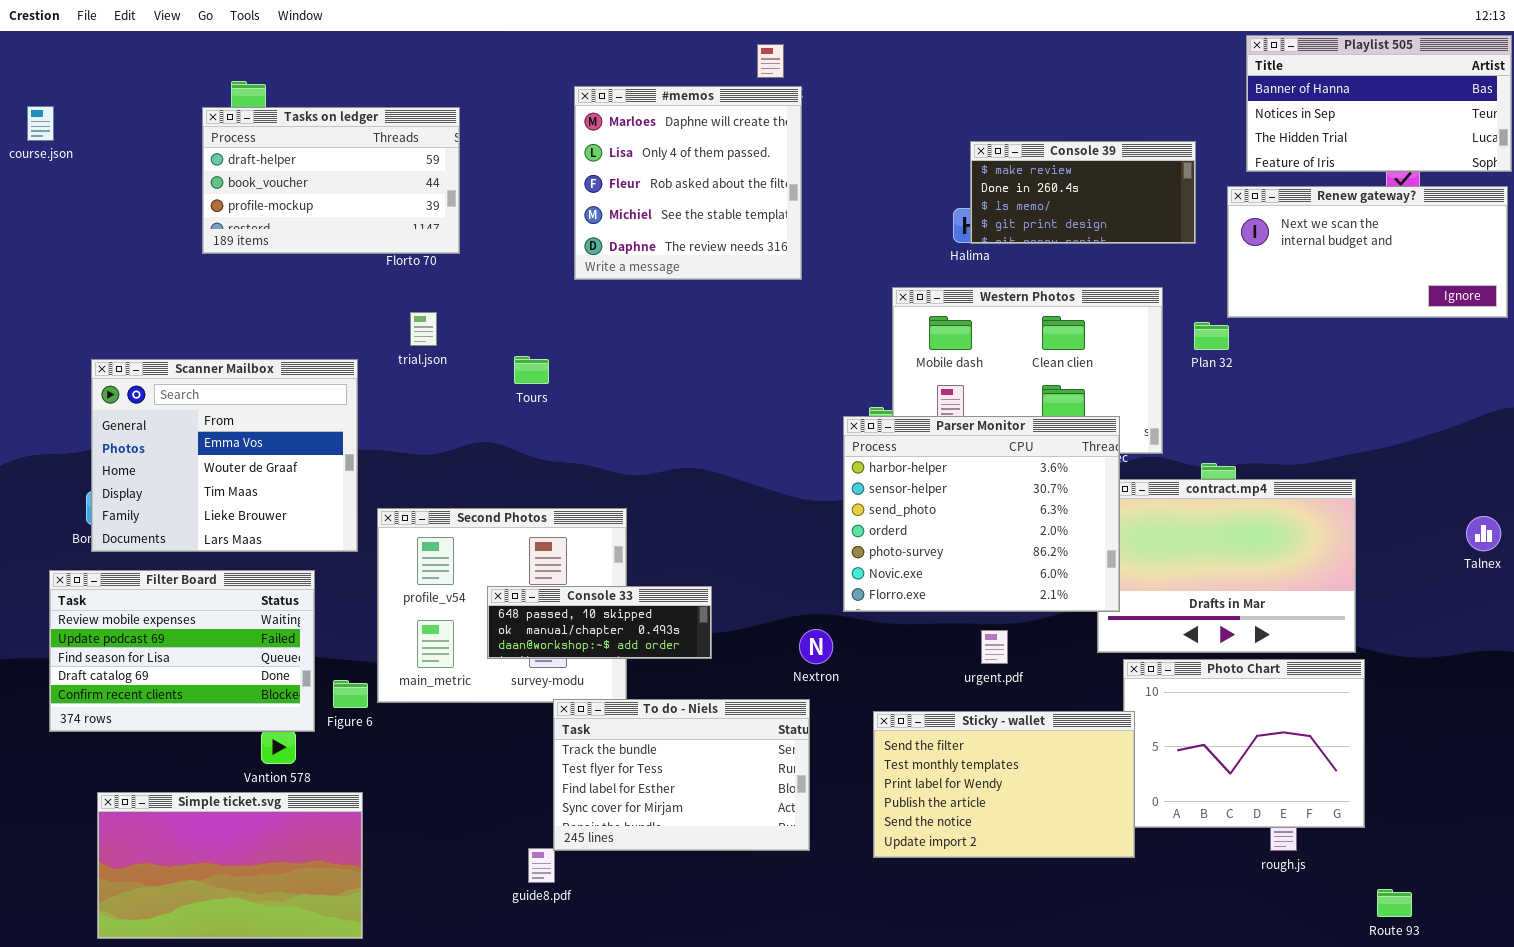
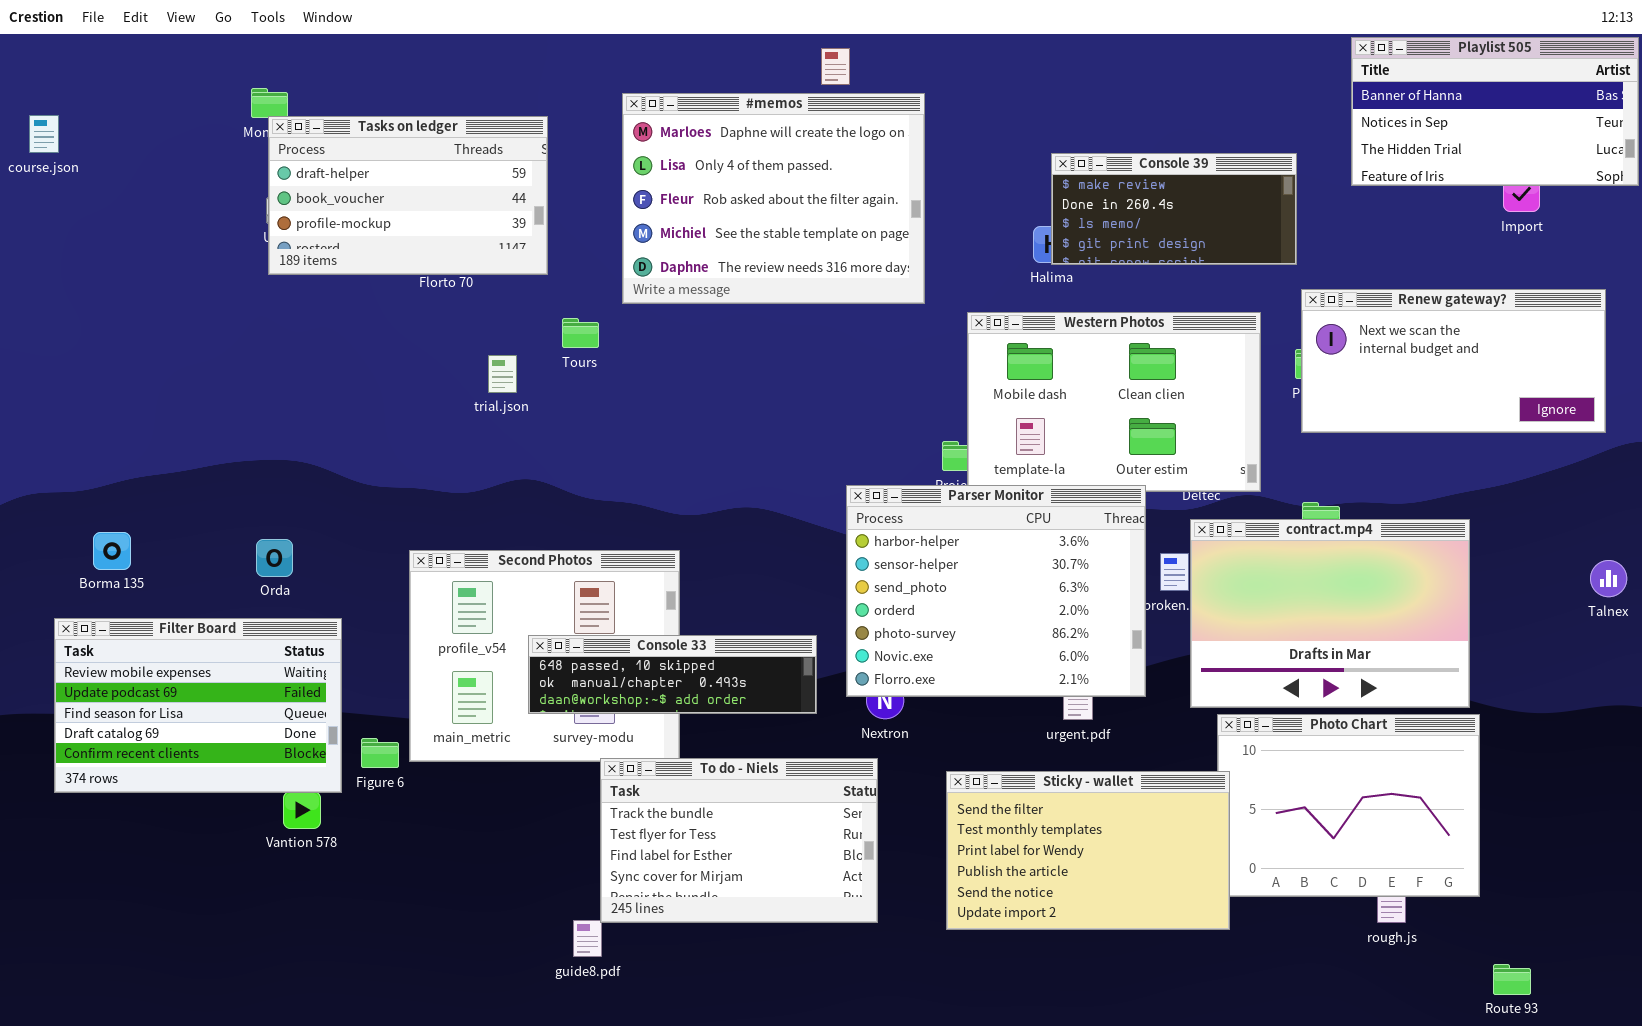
#memos: [574,86,802,280] -> [622,93,925,304], resized
Tasks on ledger: [202,107,460,254] -> [268,116,548,275], moved
Renew gateway?: [1227,186,1508,318] -> [1301,289,1606,433], moved
trial.json: [410,312,437,346] -> [488,355,517,393], moved
Tours: [514,356,549,384] -> [562,318,599,348], moved
Scanner Mailbox: [91,359,358,552] -> none, closed
Parser Monitor: [843,416,1120,612] -> [846,485,1146,697], moved
Console 33: [487,586,712,659] -> [528,635,817,714], resized
Simple ticket.svg: [97,792,363,939] -> none, closed

